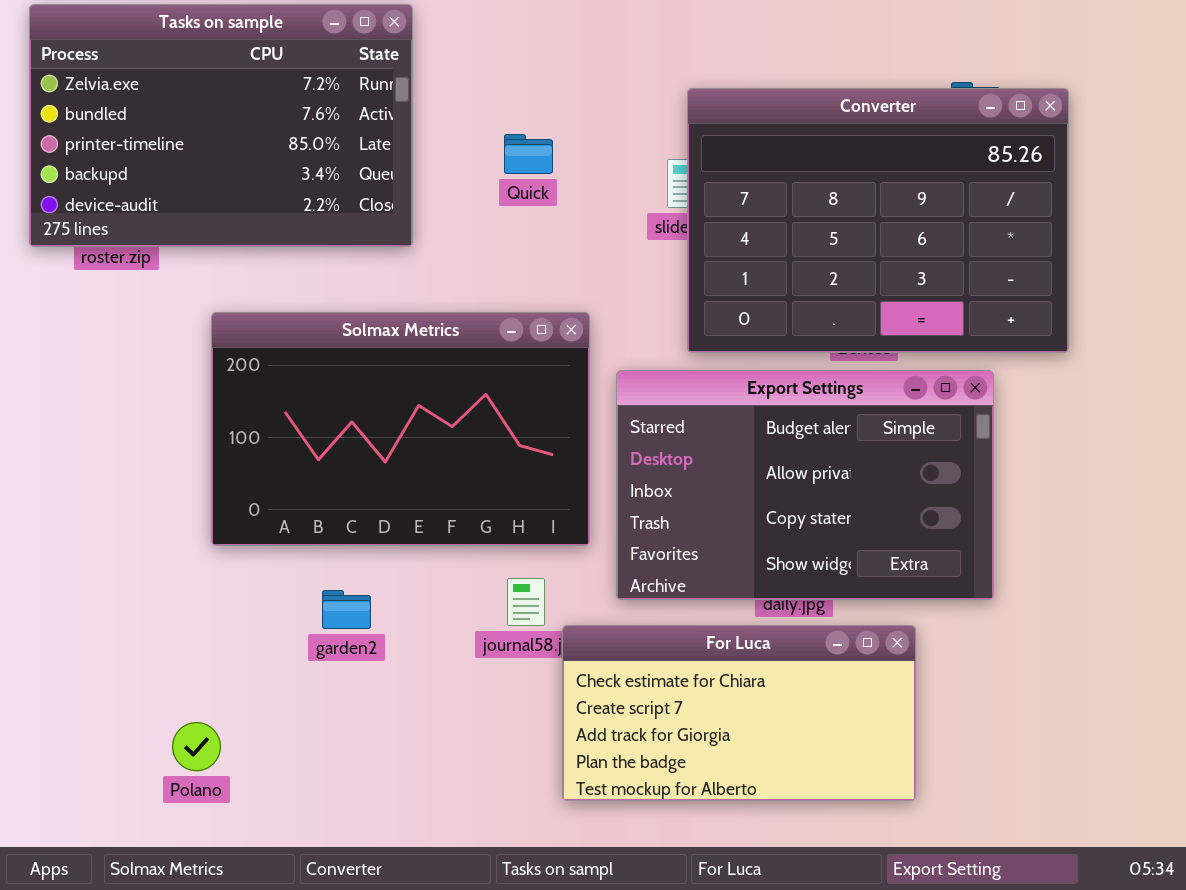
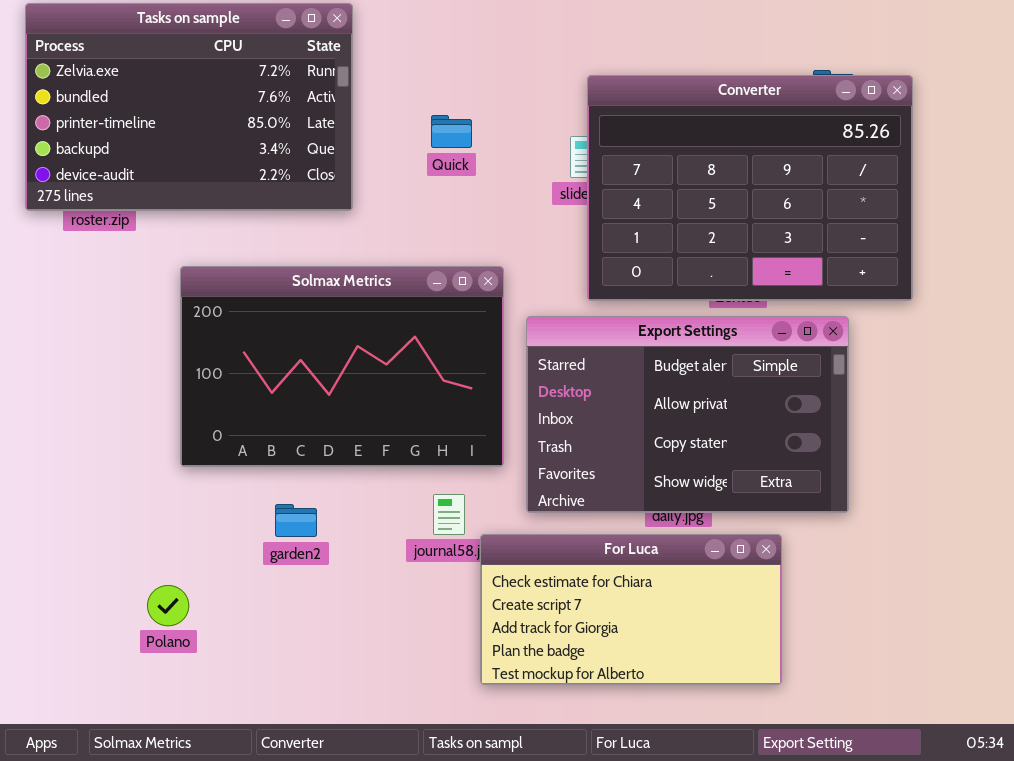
Polano: [172,722,221,771] -> [147,585,189,626], moved

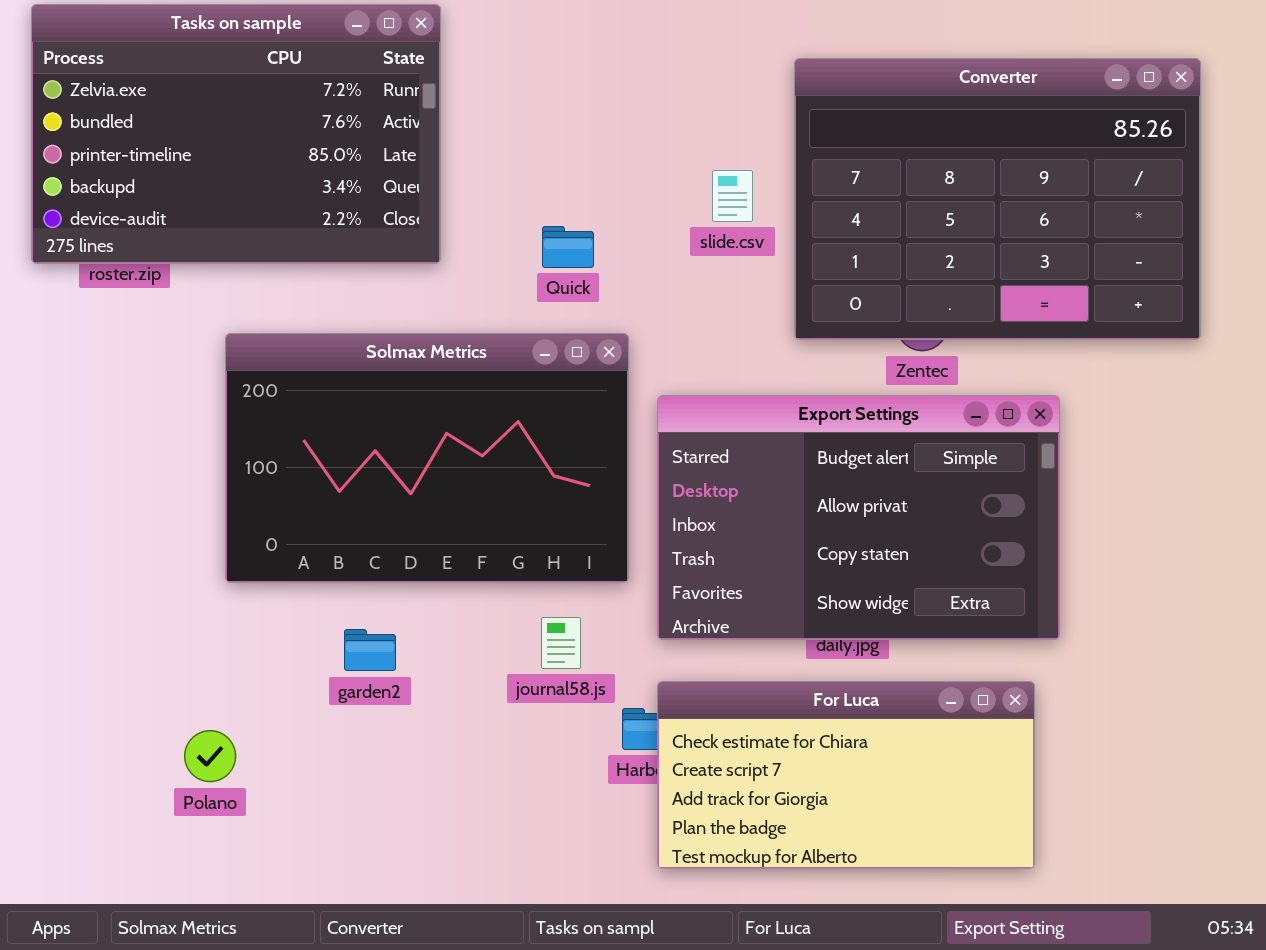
Converter: [587,75,913,301] -> [794,58,1201,340], moved
Quick: [431,115,472,148] -> [542,226,594,268], moved
For Luca: [480,534,782,685] -> [657,681,1035,869], moved

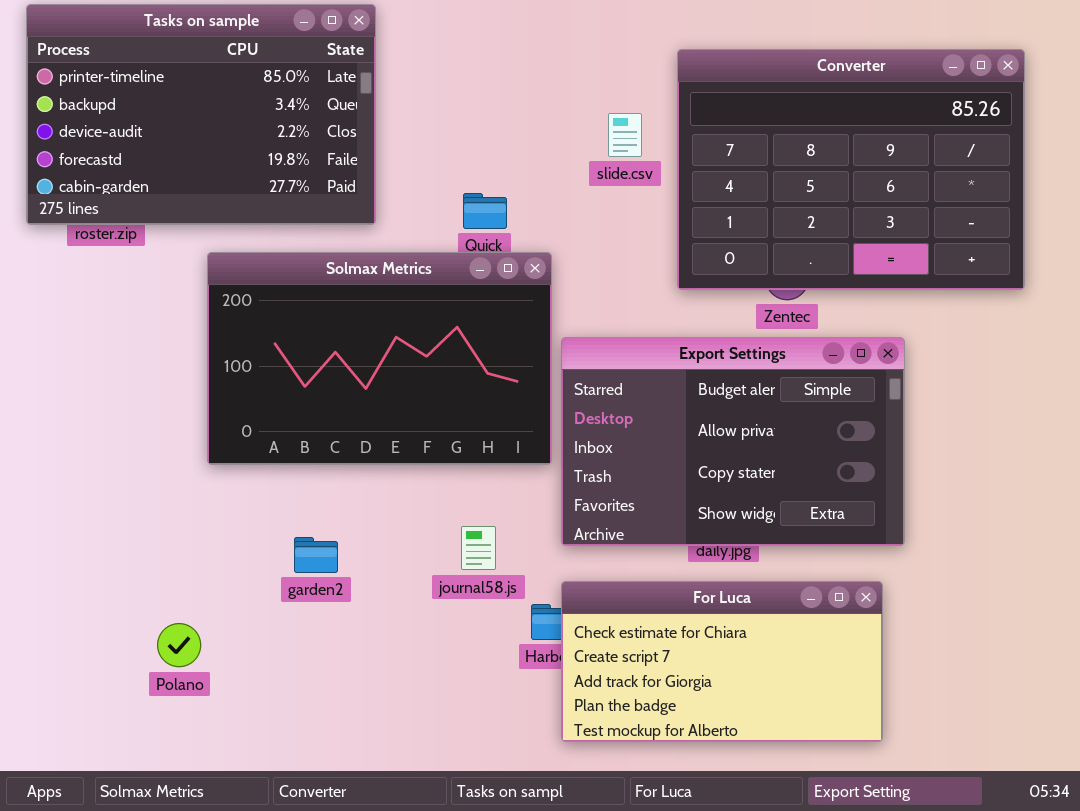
Tasks on sample: [31,4,441,264] -> [26,4,376,225], scrolled down 2 rows
slide.csv: [712,170,753,222] -> [608,113,642,157], moved
Solmax Metrics: [225,333,629,583] -> [207,252,552,465], moved

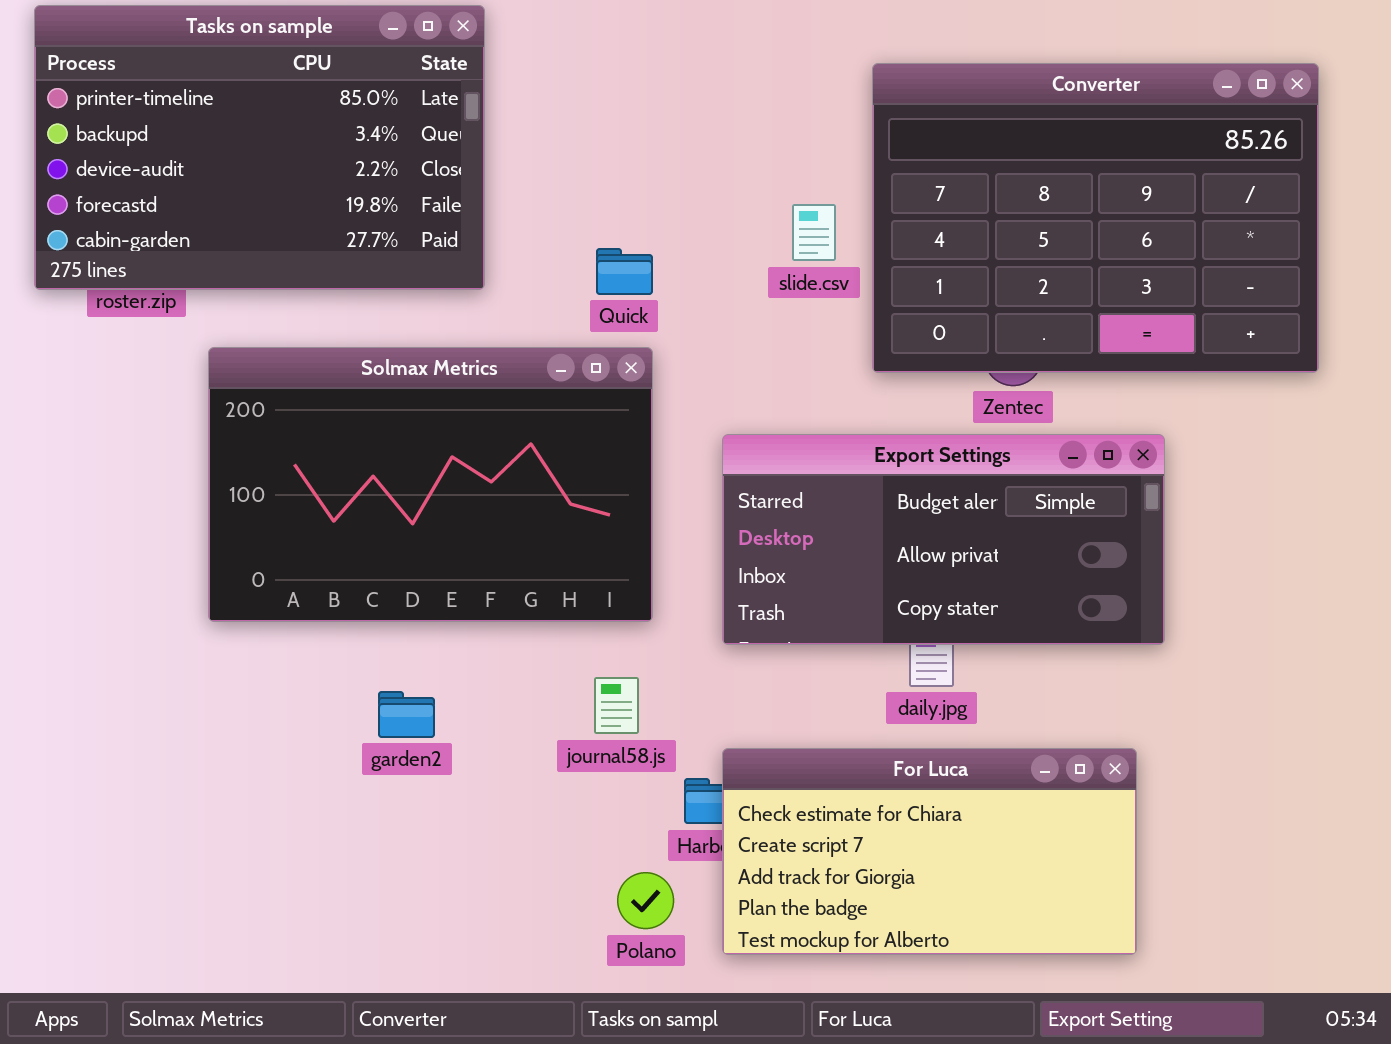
slide.csv: [608,113,642,157] -> [792,204,836,261], moved
Solmax Metrics: [207,252,552,465] -> [208,347,653,622], moved
Export Settings: [561,337,905,546] -> [722,434,1165,645], resized
Polano: [157,623,201,667] -> [617,872,674,929], moved

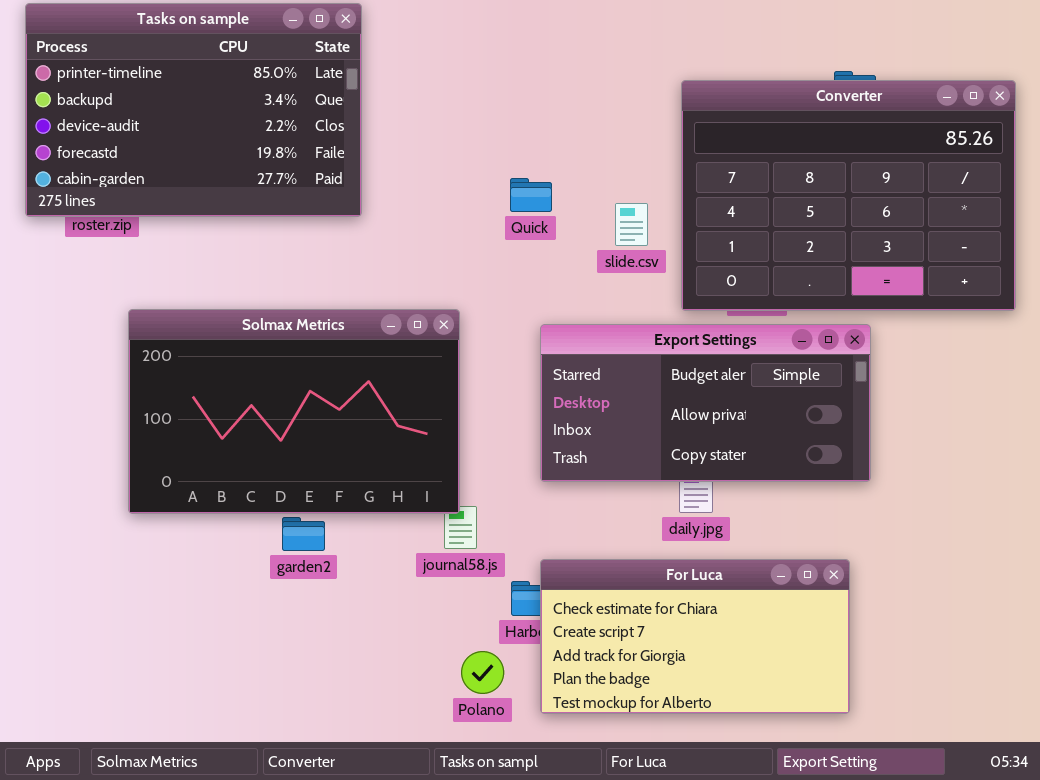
Converter: [872,63,1319,373] -> [681,80,1016,311], moved
slide.csv: [792,204,836,261] -> [615,203,648,246], moved
Quick: [596,248,653,295] -> [510,178,552,212], moved
Solmax Metrics: [208,347,653,622] -> [128,309,460,514], moved

